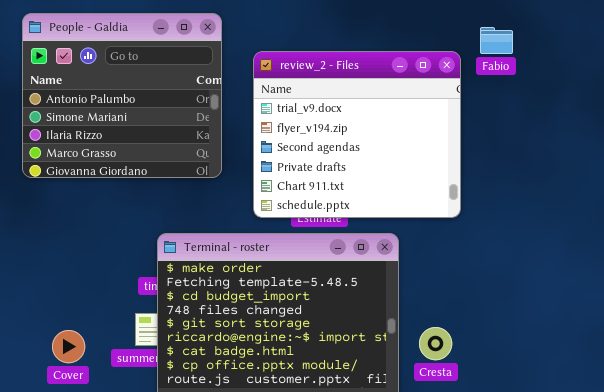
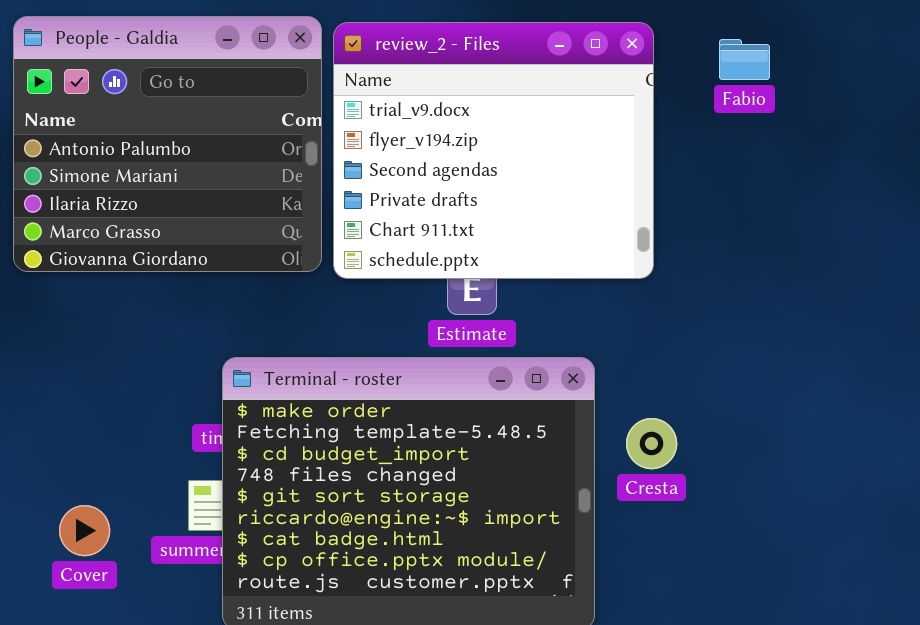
review_2 - Files: [253,51,461,218] -> [333,22,654,279], moved
Cresta: [419,327,452,360] -> [626,418,677,469], moved

